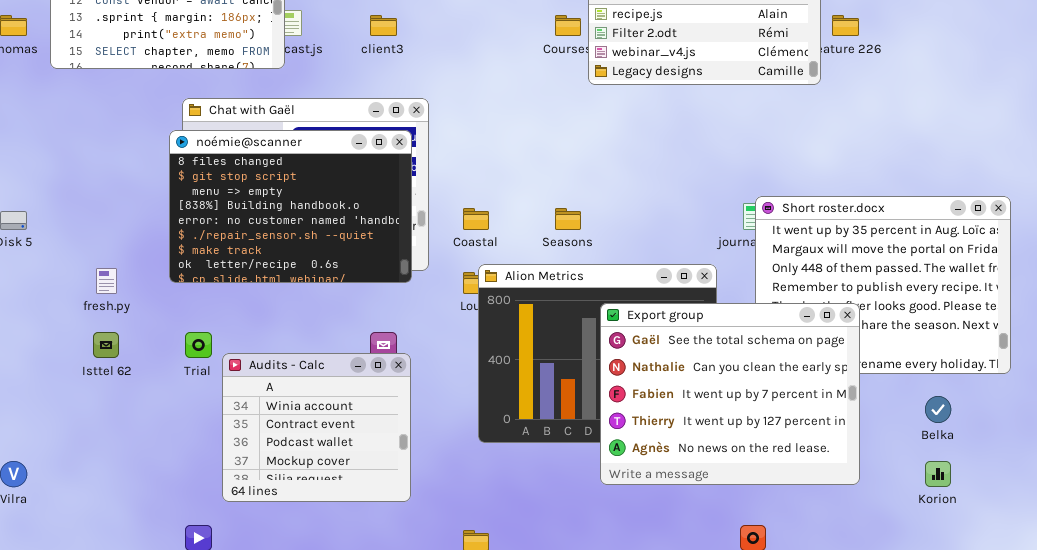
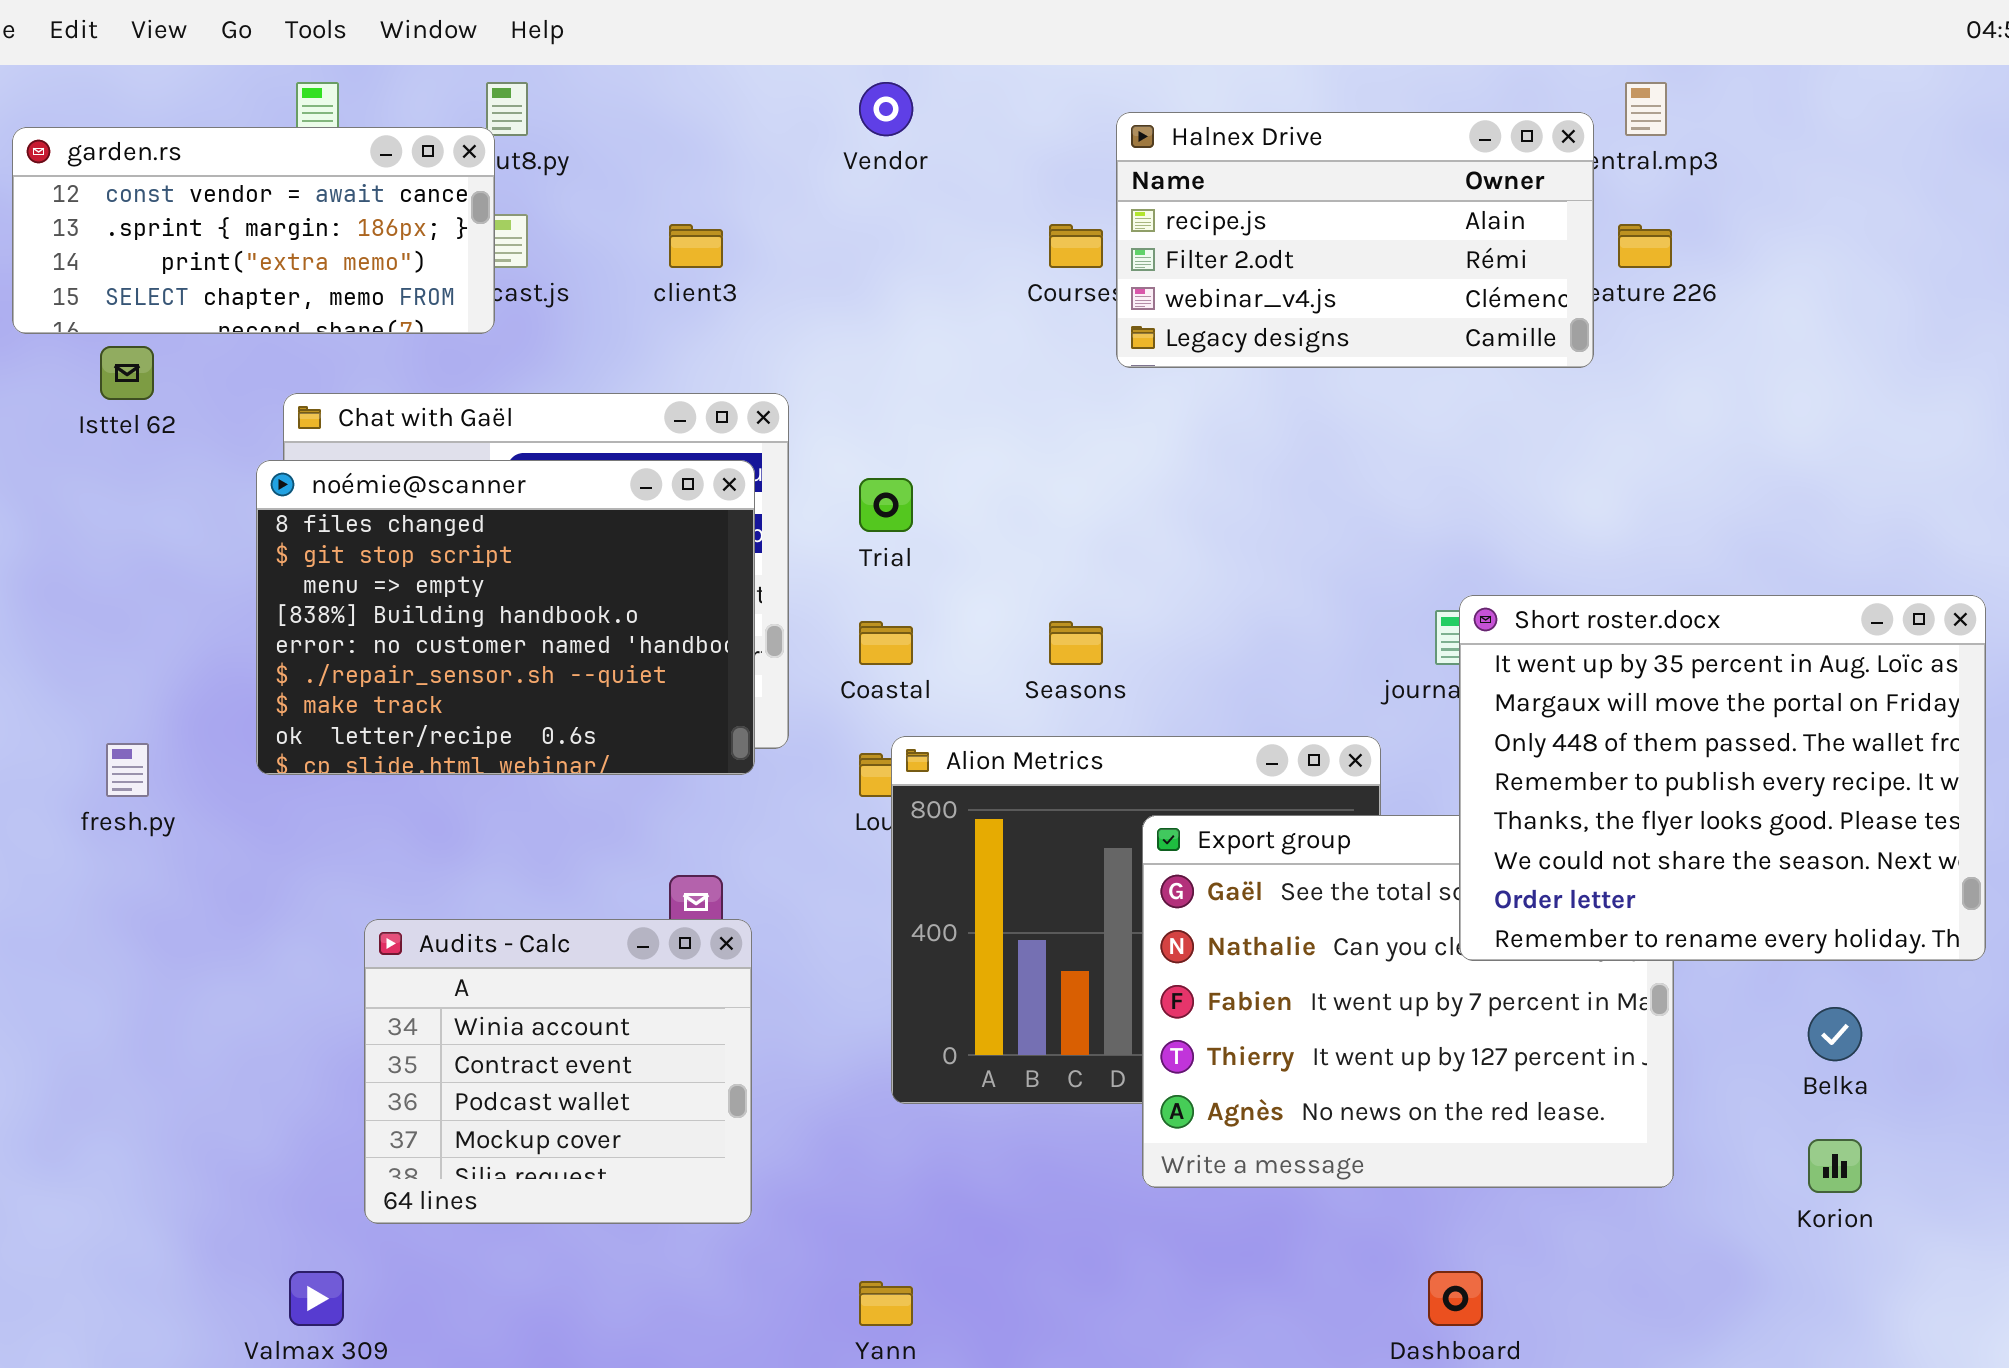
Short roster.docx: [755,196,1011,374] -> [1459,595,1986,961], raised
Isttel 62: [93,332,119,358] -> [100,346,154,400], moved
Trial: [185,332,212,358] -> [859,478,913,532], moved

